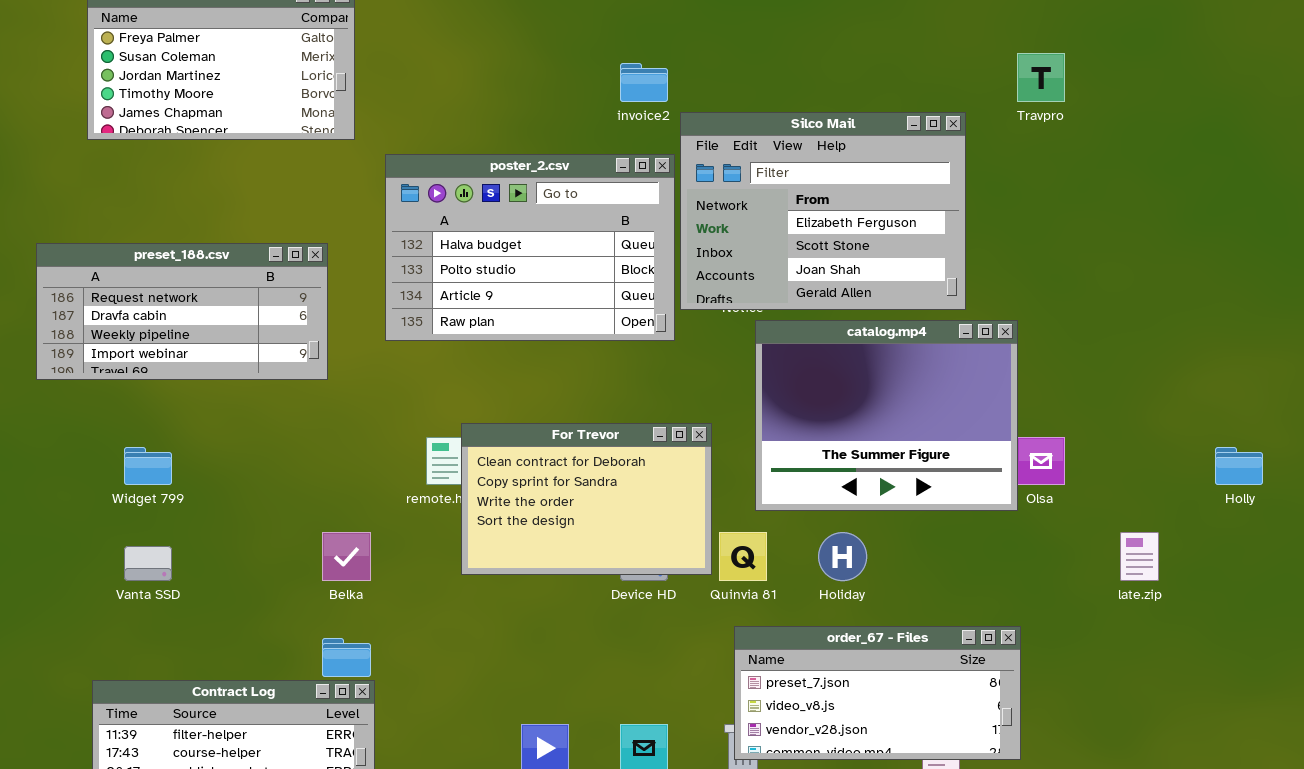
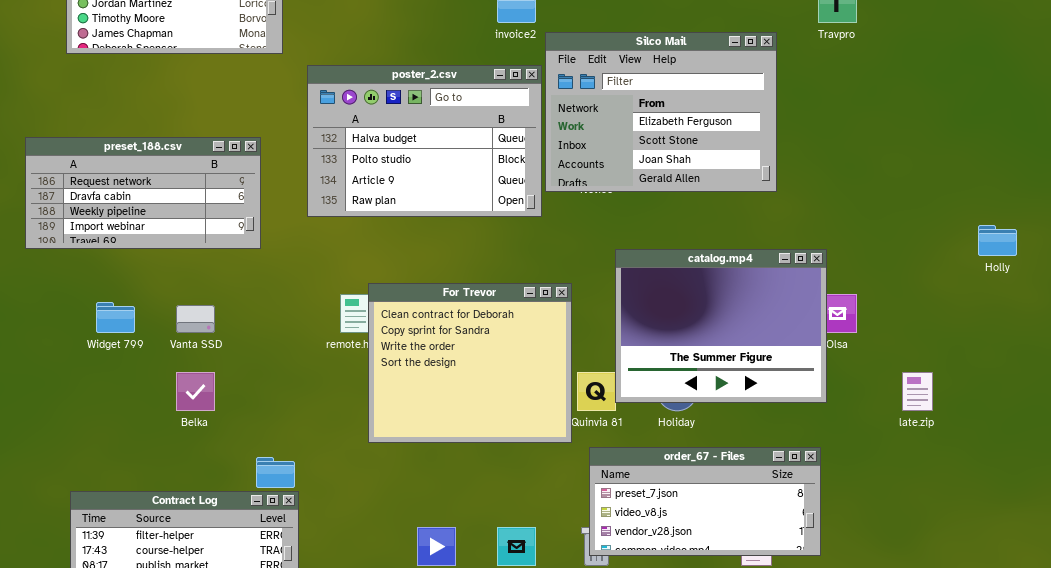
catalog.mp4: [755,320,1018,511] -> [615,249,827,403], moved
For Trevor: [461,423,712,575] -> [368,283,572,443], resized
Holly: [1215,447,1263,485] -> [978,225,1017,256], moved
Belka: [322,532,371,581] -> [176,372,215,411], moved
Vanta SSD: [124,546,172,581] -> [176,305,215,333], moved

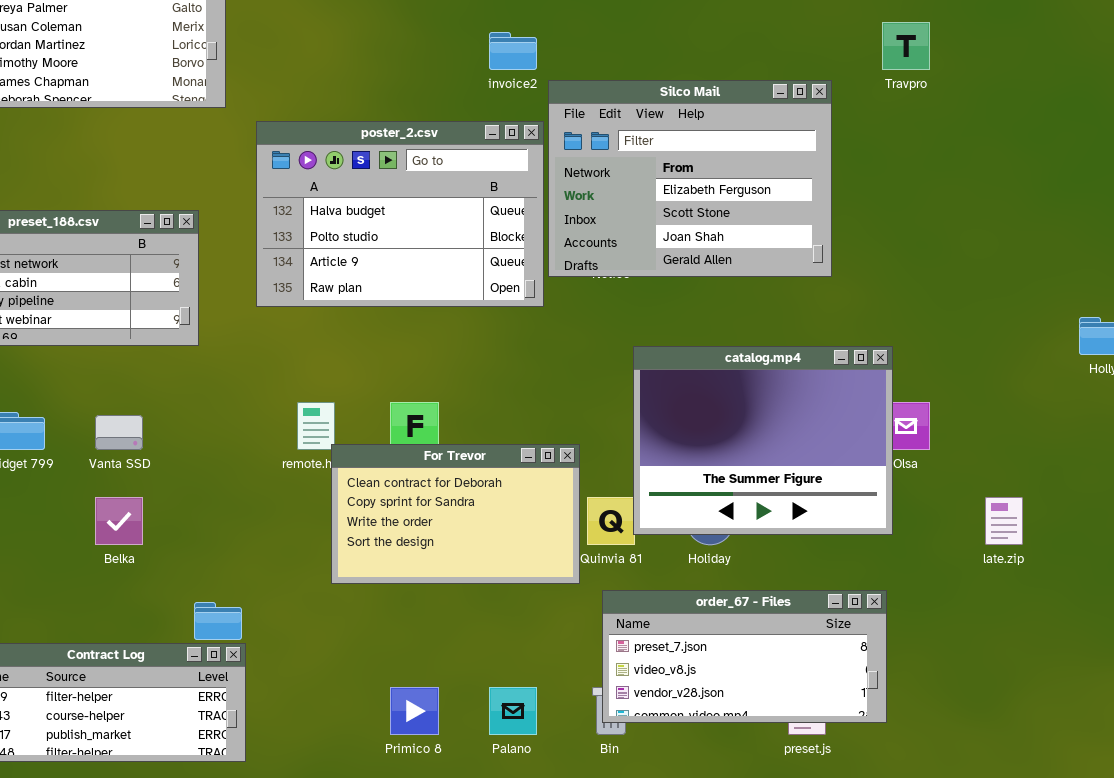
For Trevor: [368,283,572,443] -> [331,444,580,584], resized

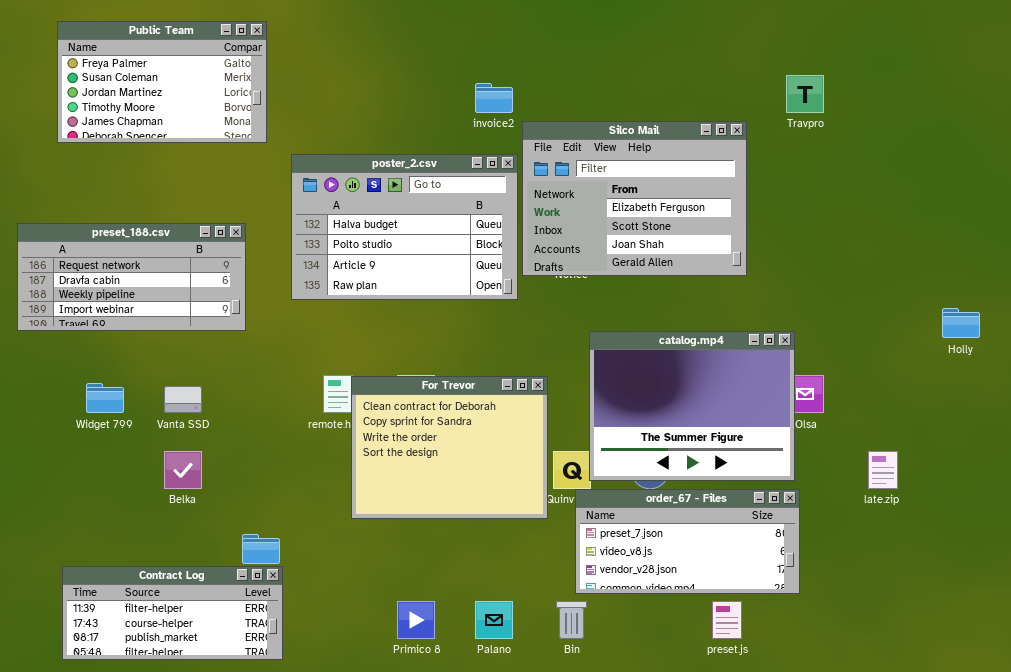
For Trevor: [331,444,580,584] -> [351,376,548,519], resized
order_67 - Files: [602,590,887,723] -> [575,489,800,594], moved

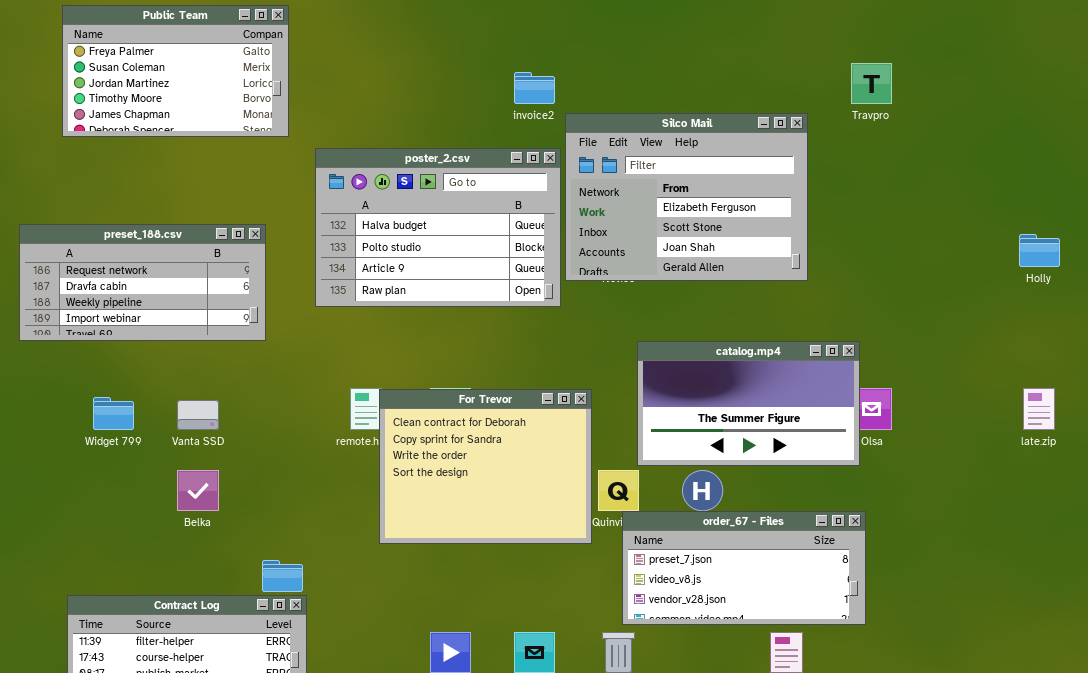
Holly: [942,308,980,338] -> [1019,234,1060,267], moved
catalog.mp4: [589,331,795,481] -> [637,341,860,466], resized
late.zip: [868,451,898,489] -> [1023,388,1055,430], moved

